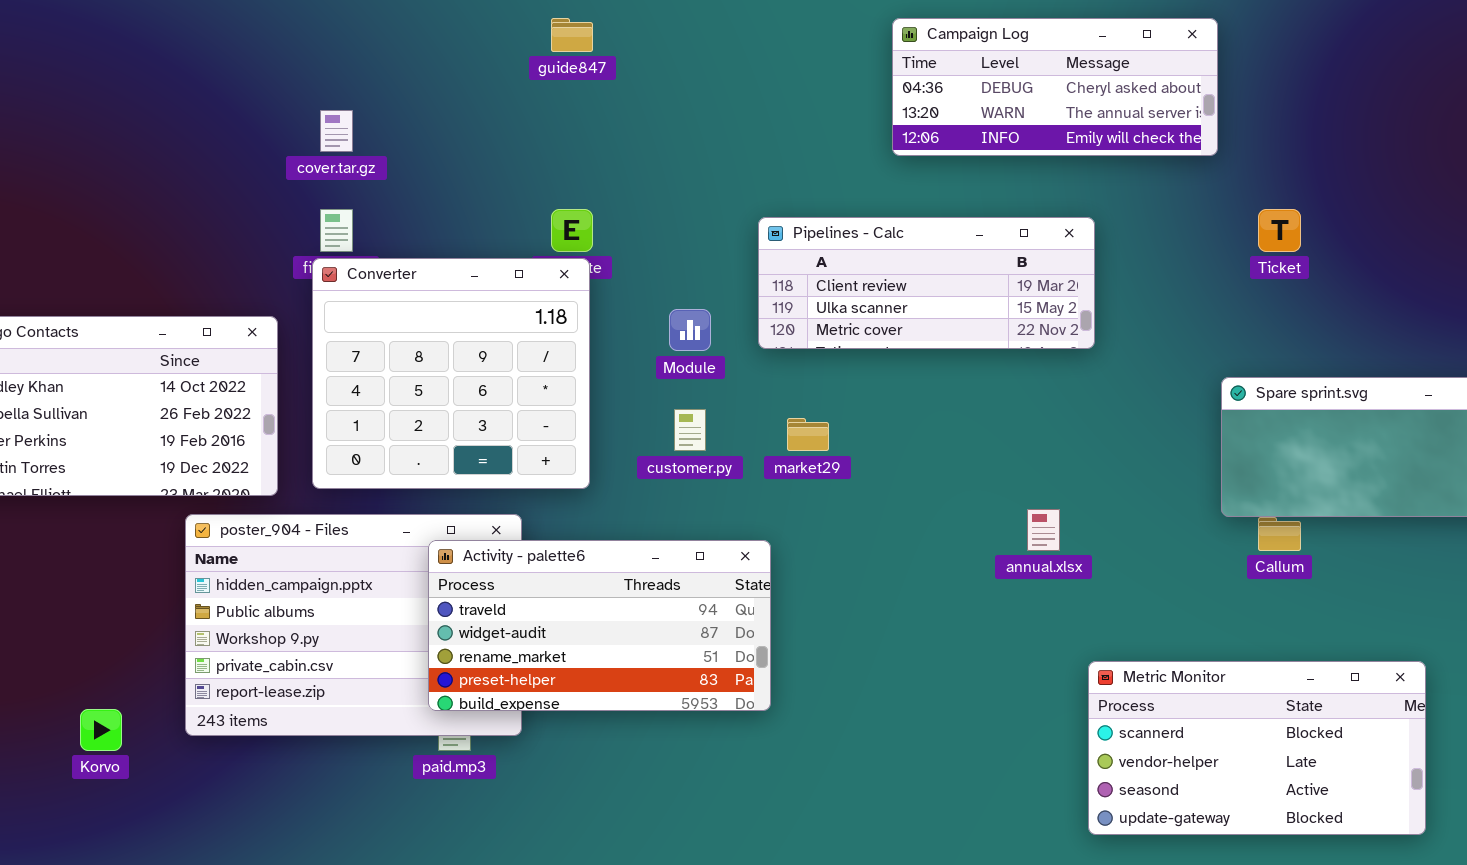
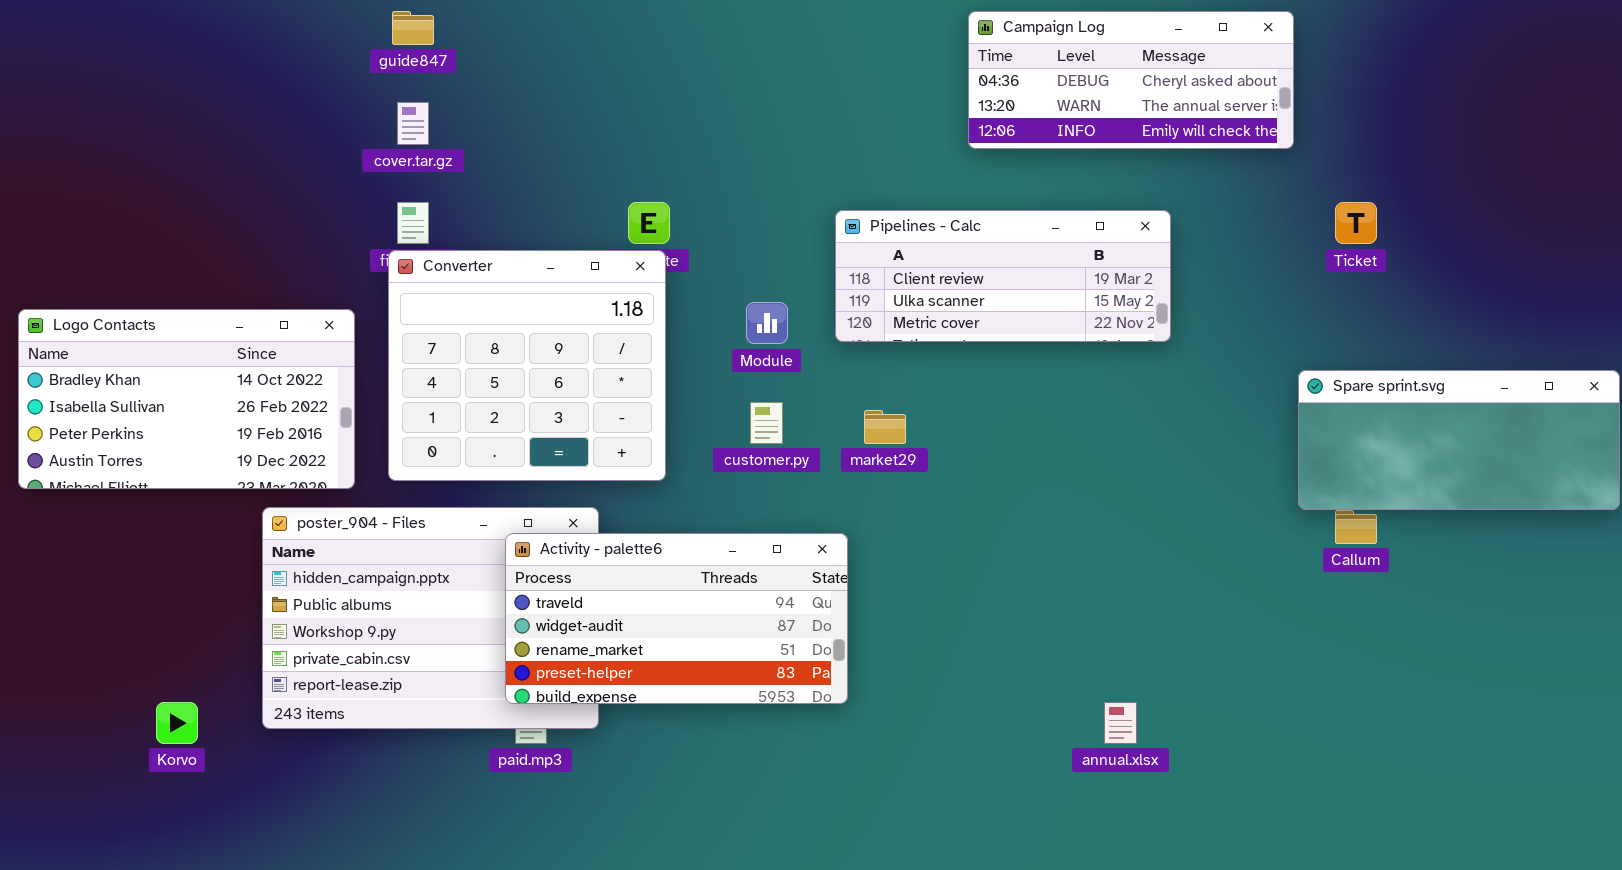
guide847: [551,18,593,52] -> [392,11,434,45], moved
annual.xlsx: [1027,509,1060,551] -> [1104,702,1137,744], moved
Metric Monitor: [1088,661,1426,835] -> none, closed

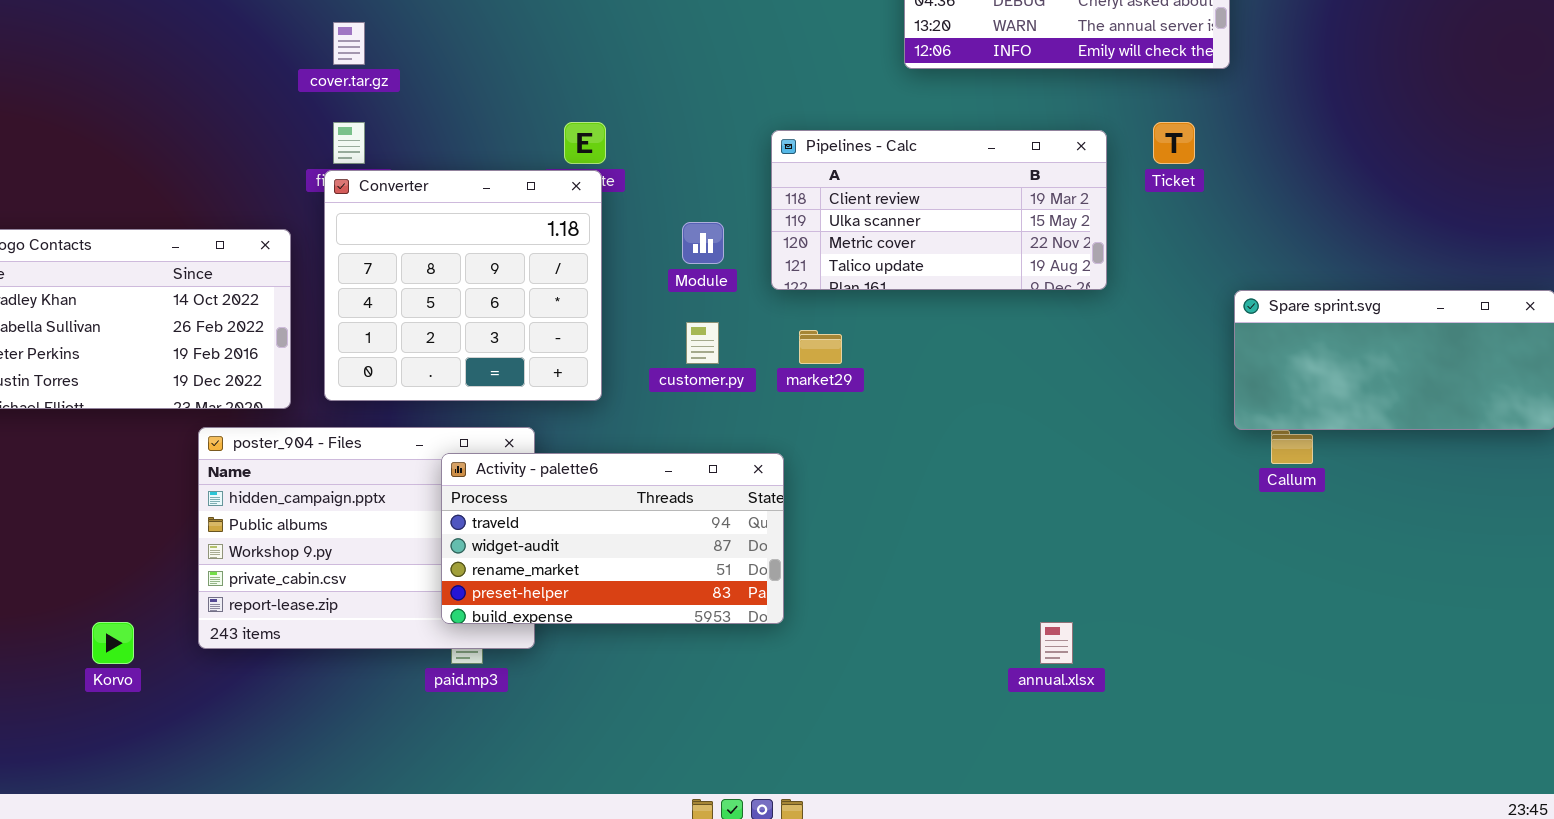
Ticket: [1335,202,1377,244] -> [1153,122,1195,164], moved
Pipelines - Calc: [835,210,1171,342] -> [771,130,1107,290], resized

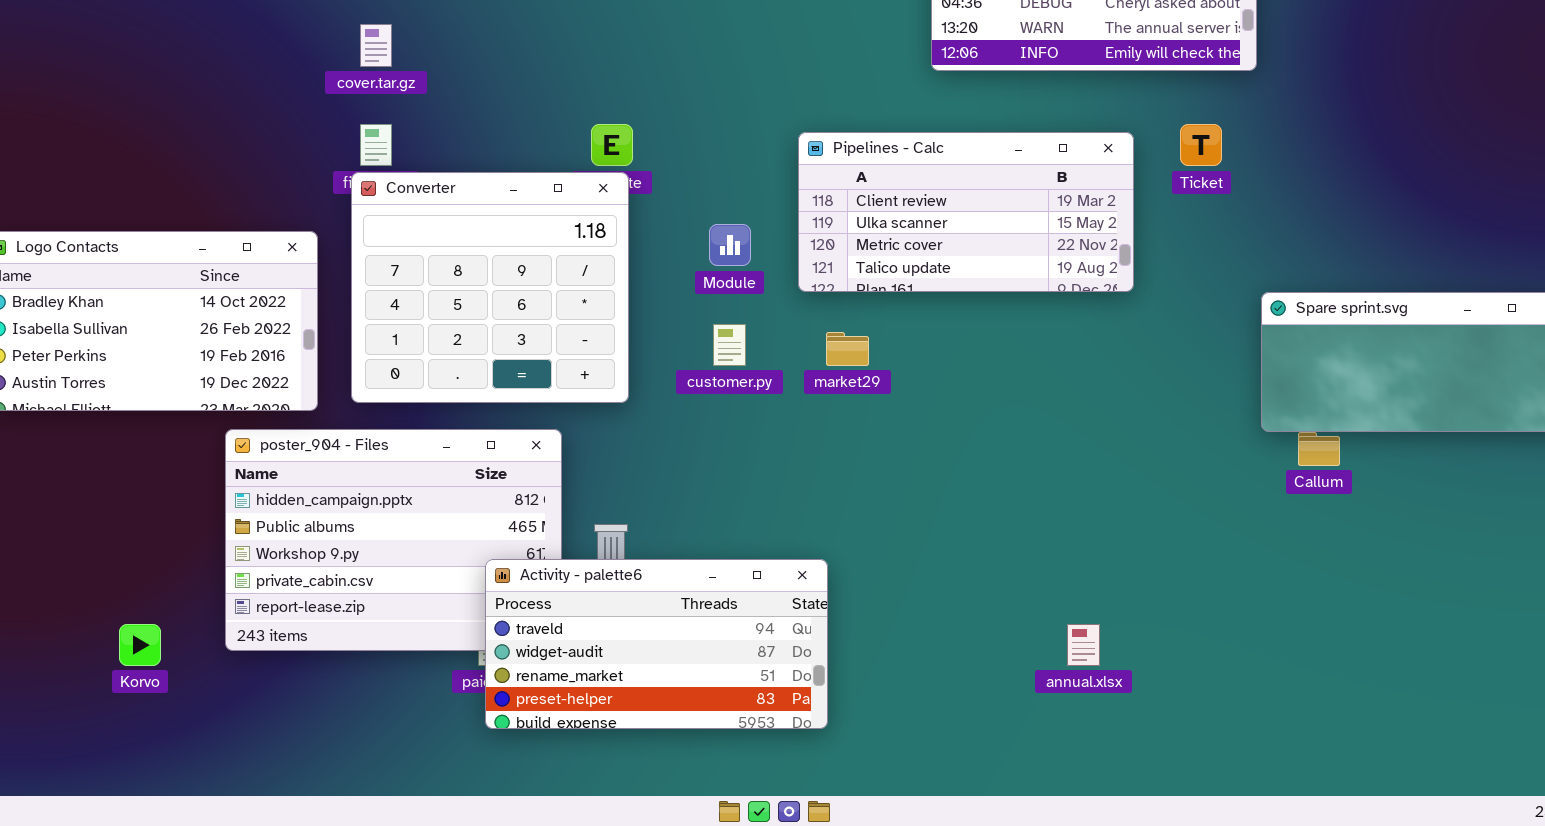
Activity - palette6: [441,453,784,624] -> [485,559,828,729], moved

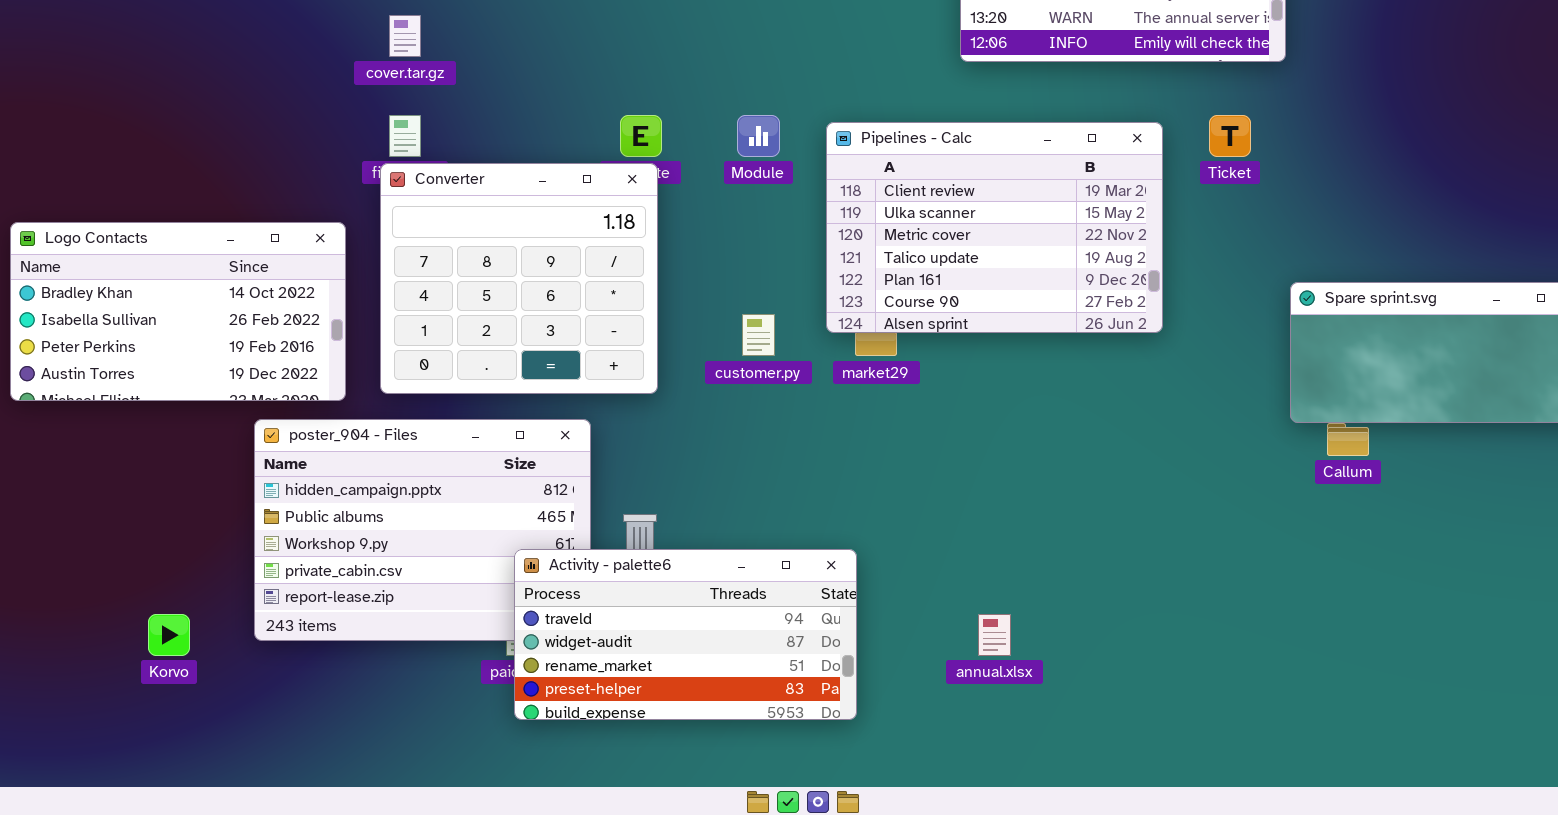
Pipelines - Calc: [798,132,1134,292] -> [826,122,1163,333], resized
Module: [709,224,751,266] -> [737,115,780,157], moved
annual.xlsx: [1067,624,1100,666] -> [978,614,1011,656], moved

